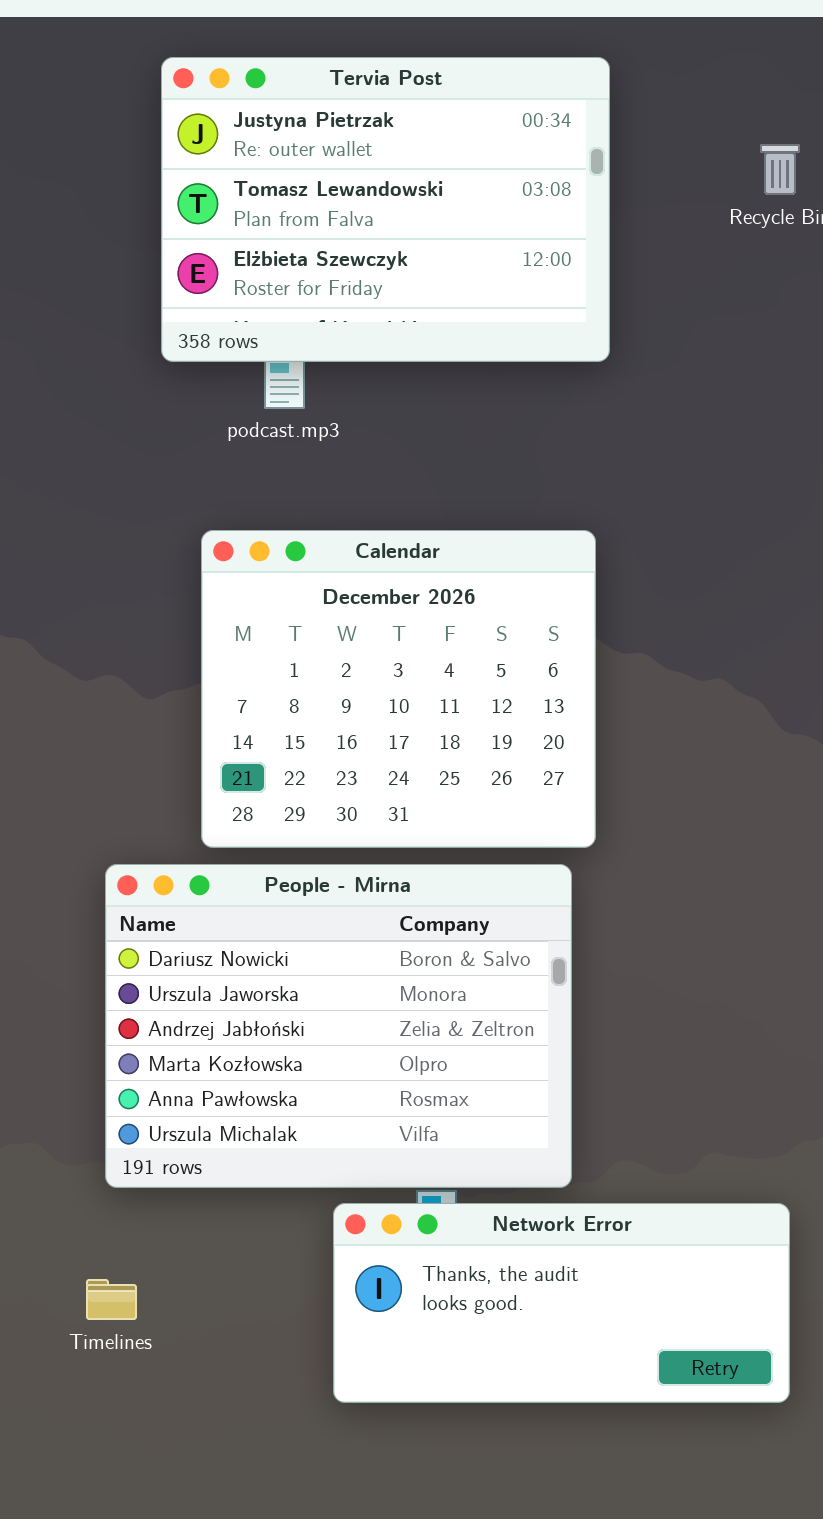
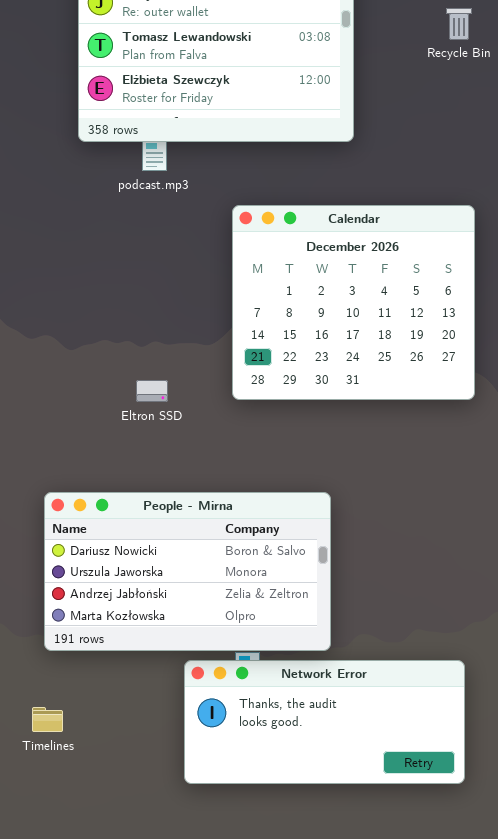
Calendar: [201,530,596,848] -> [232,205,475,400], moved
People - Mirna: [105,864,572,1188] -> [44,492,331,651], resized

